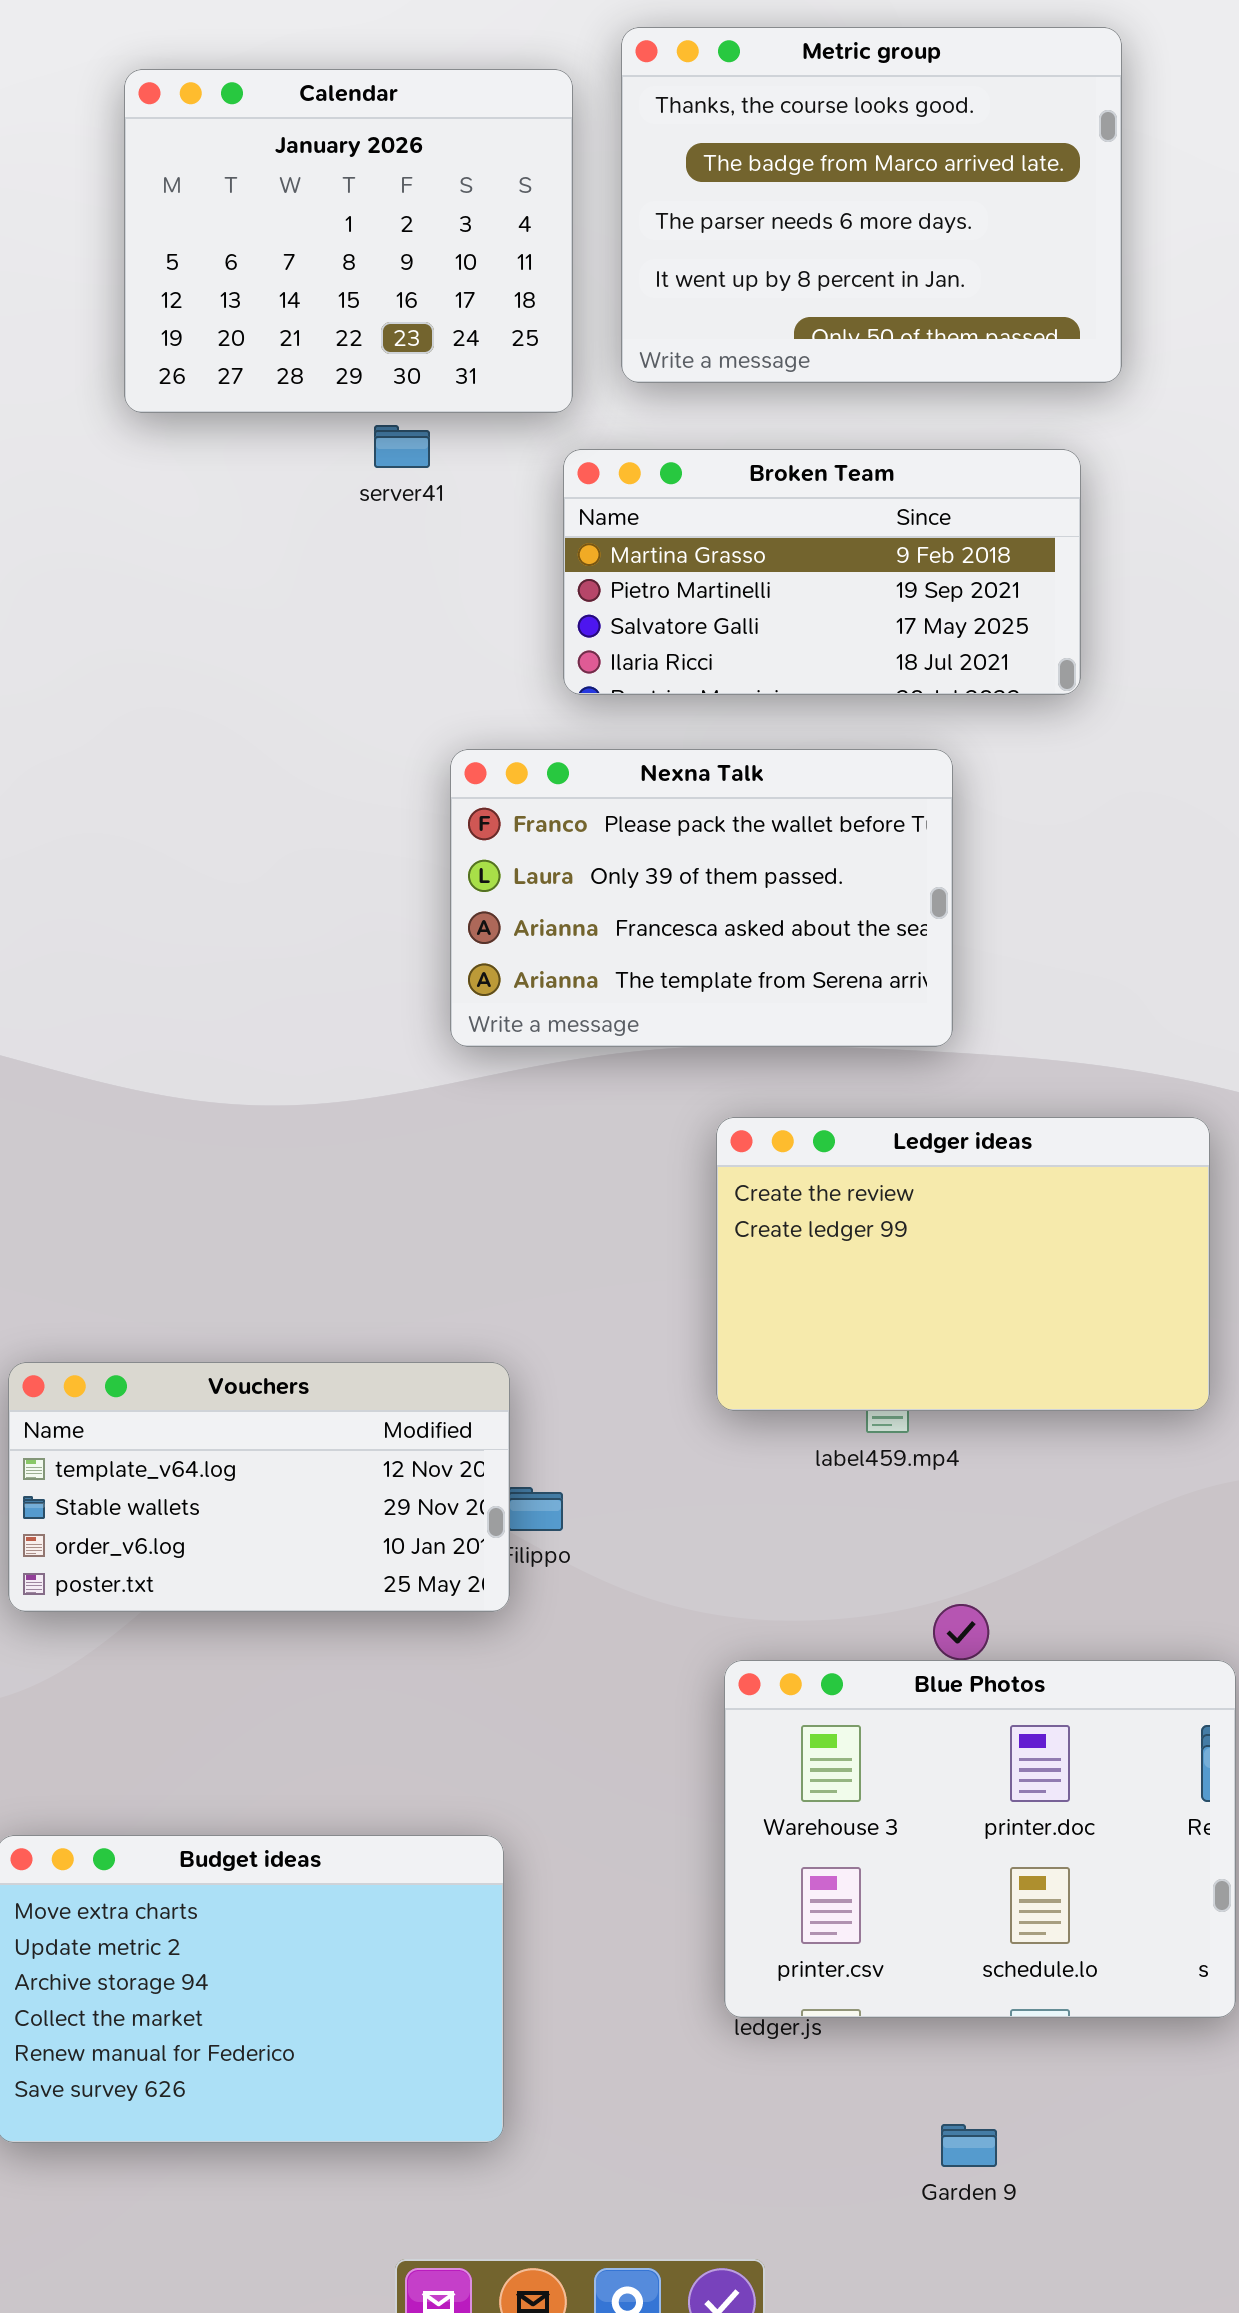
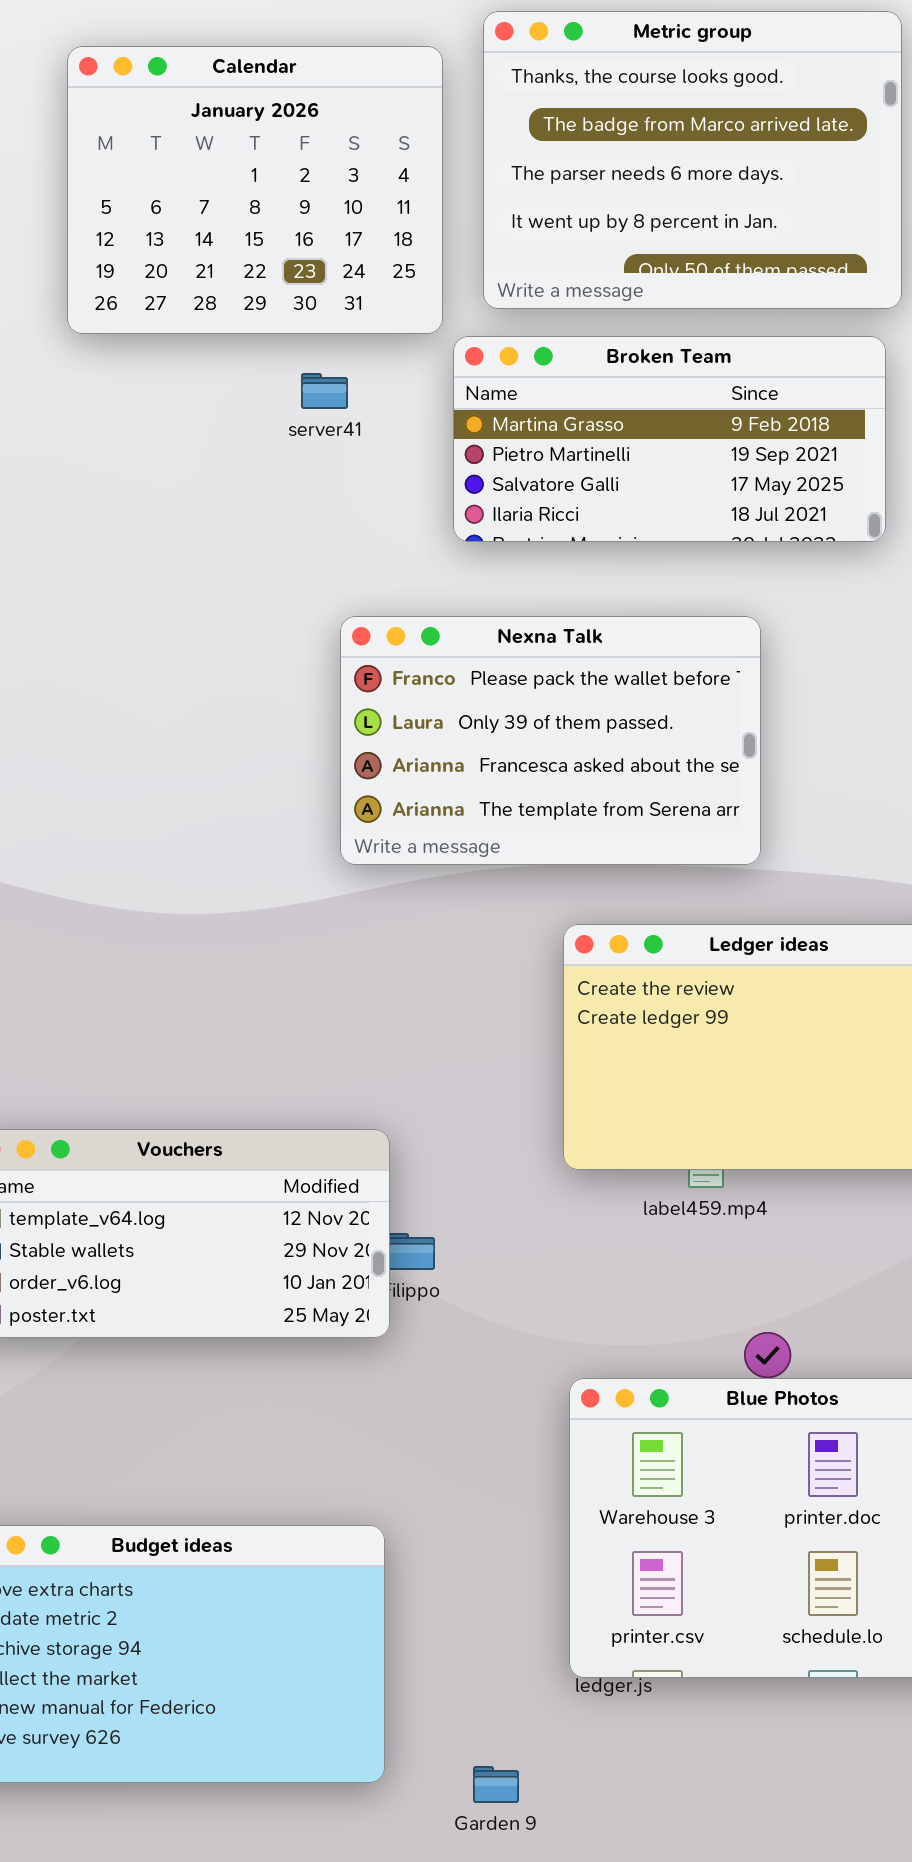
server41: [374,425,430,468] -> [301,373,348,409], moved
Broken Team: [563,449,1081,695] -> [453,336,886,542], moved
Garden 9: [941,2124,997,2167] -> [473,1766,519,1803], moved

